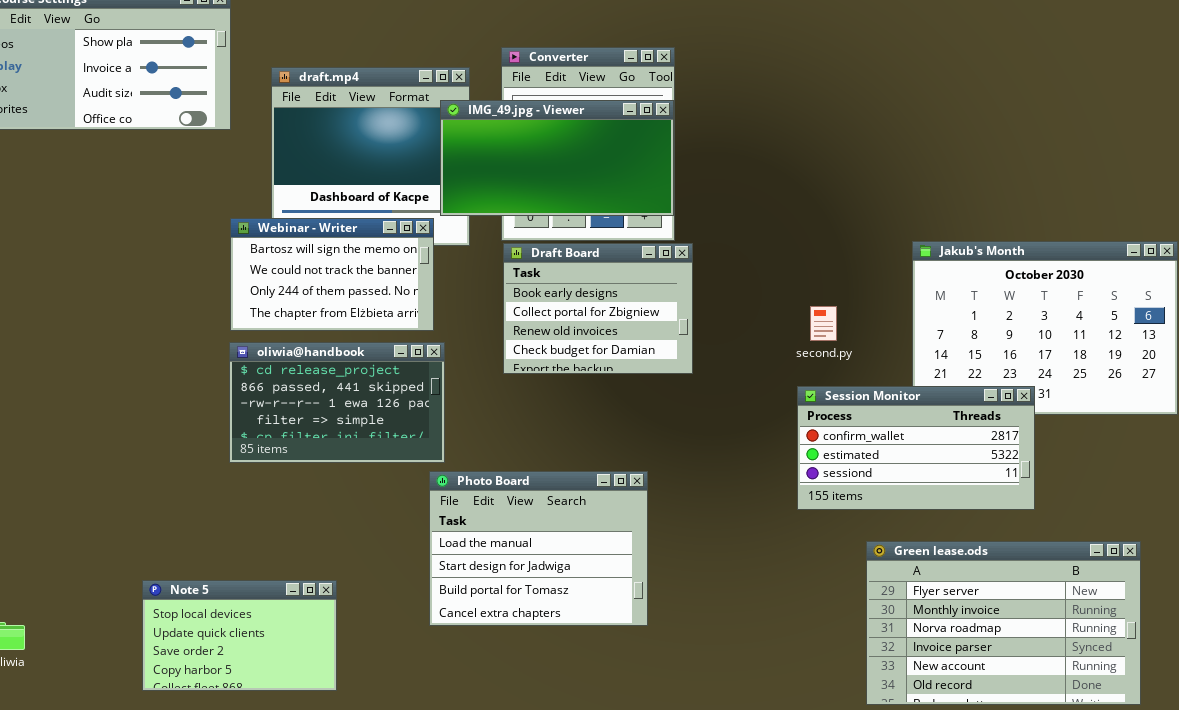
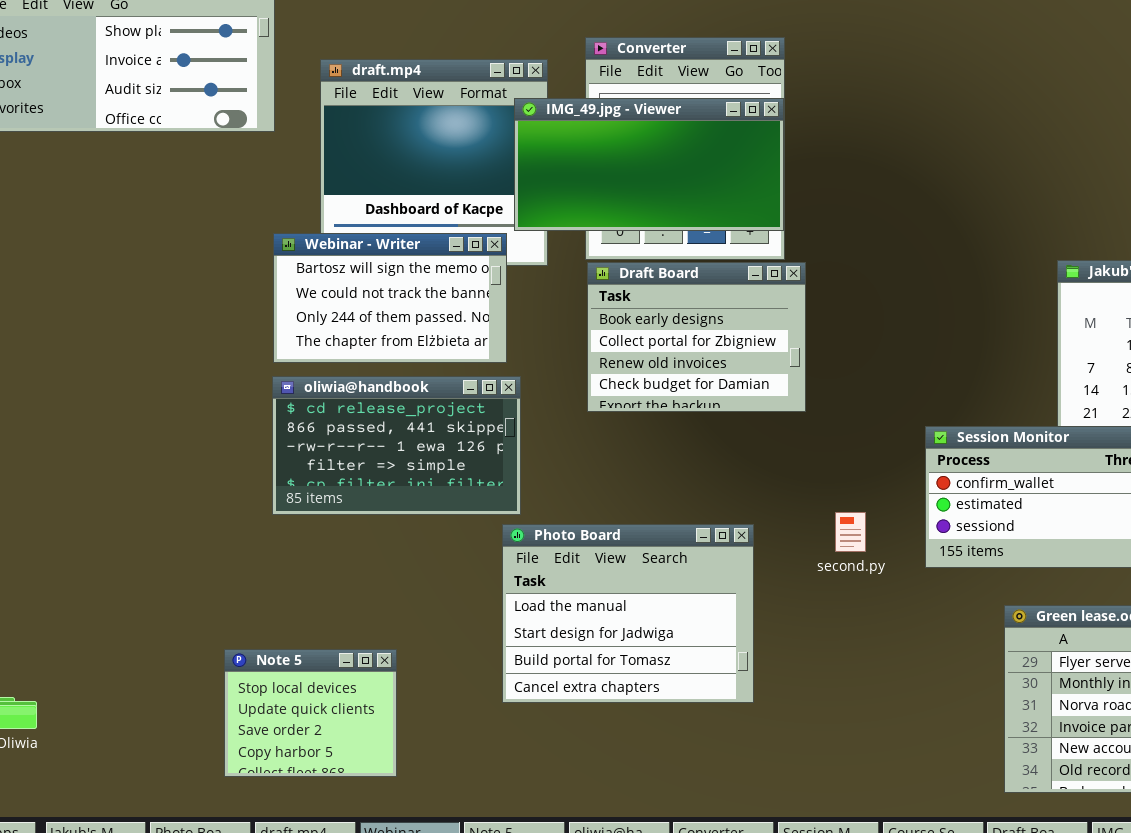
second.py: [810,306,837,341] -> [835,512,866,552], moved
Note 5: [142,580,337,691] -> [224,649,397,777], resized

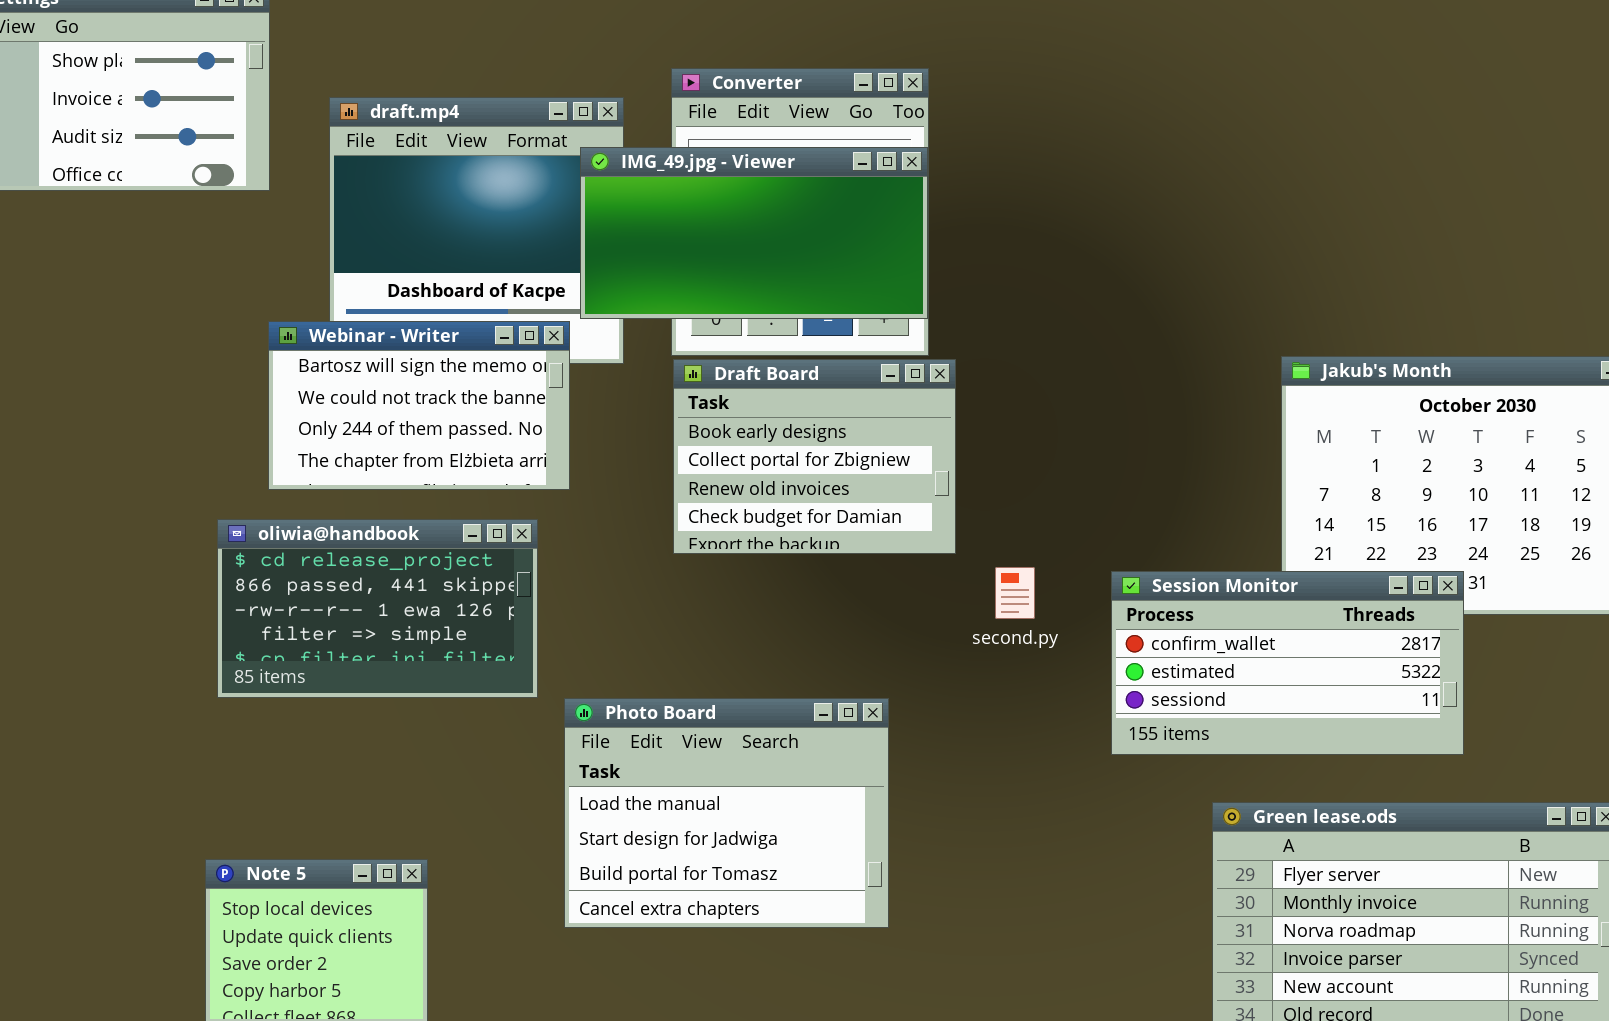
oliwia@handbook: [272,376,521,515] -> [217,519,538,698], moved
second.py: [835,512,866,552] -> [995,567,1035,619], moved

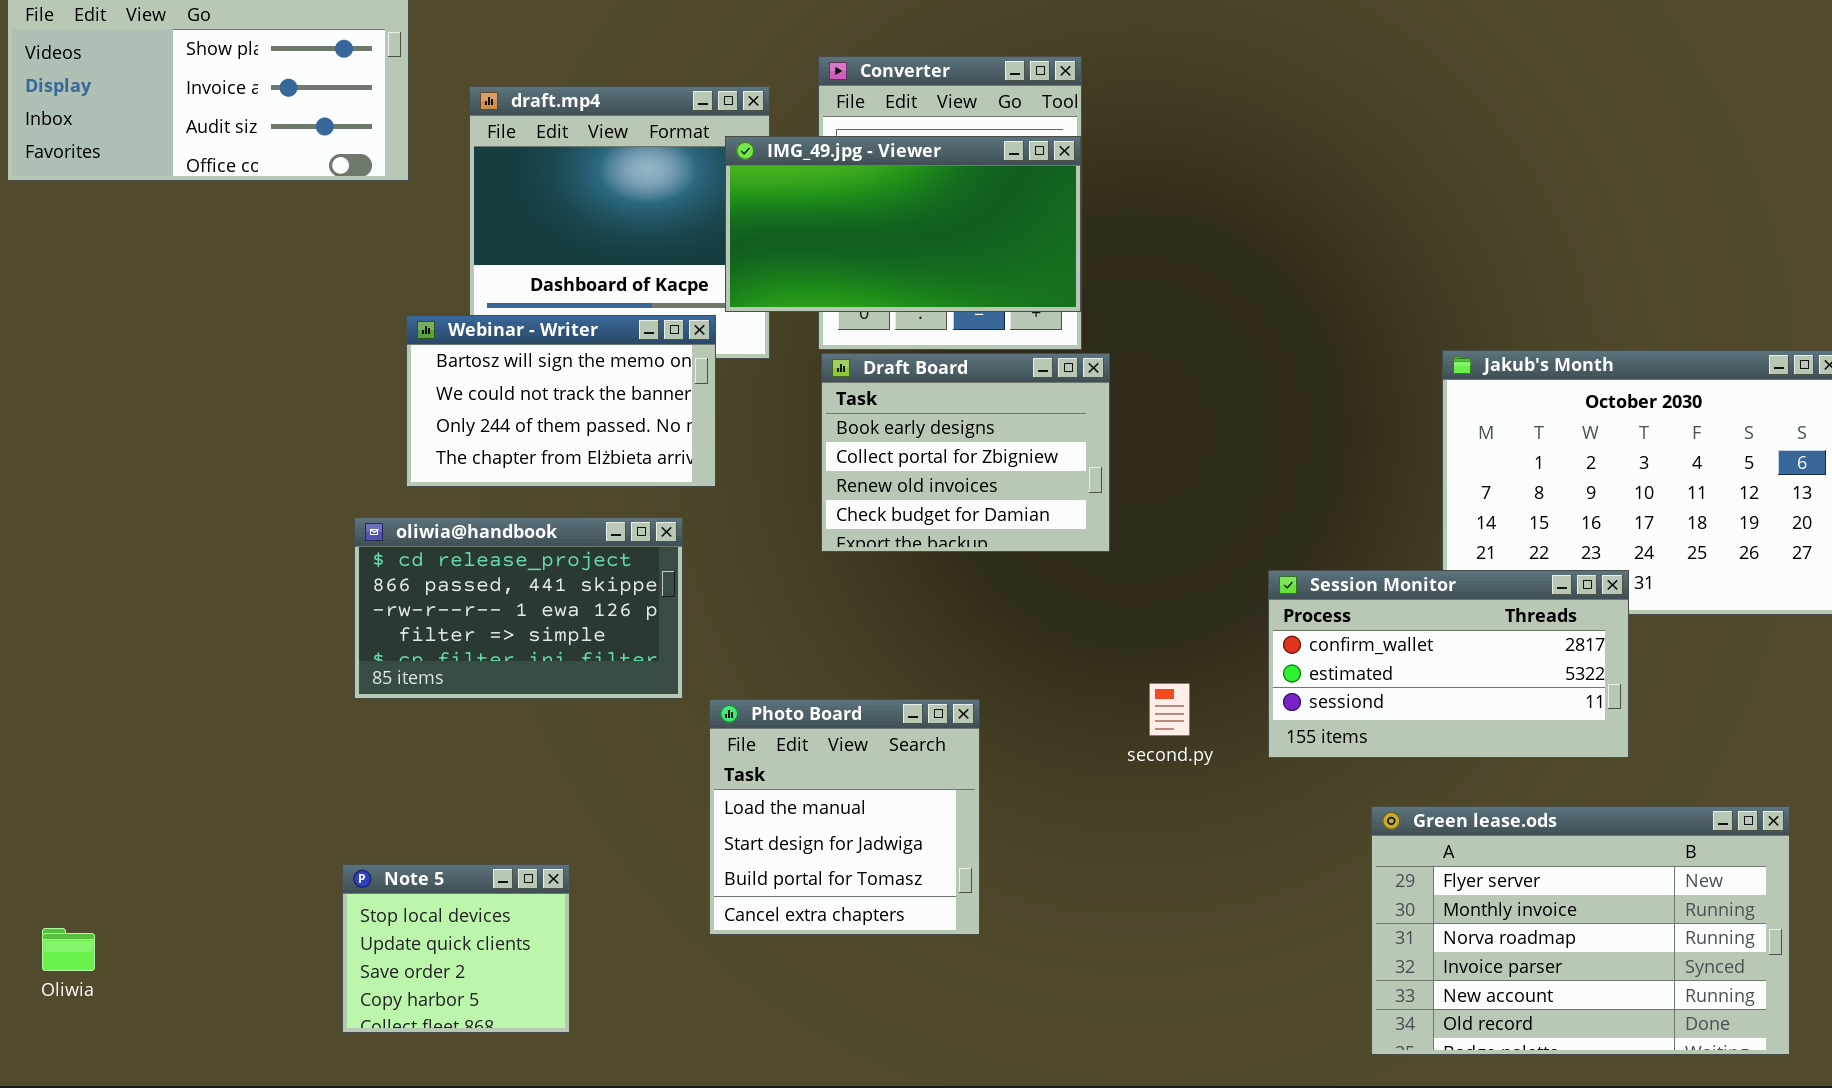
second.py: [995,567,1035,619] -> [1149,683,1190,736], moved
Photo Board: [564,698,889,928] -> [709,699,980,935], resized

